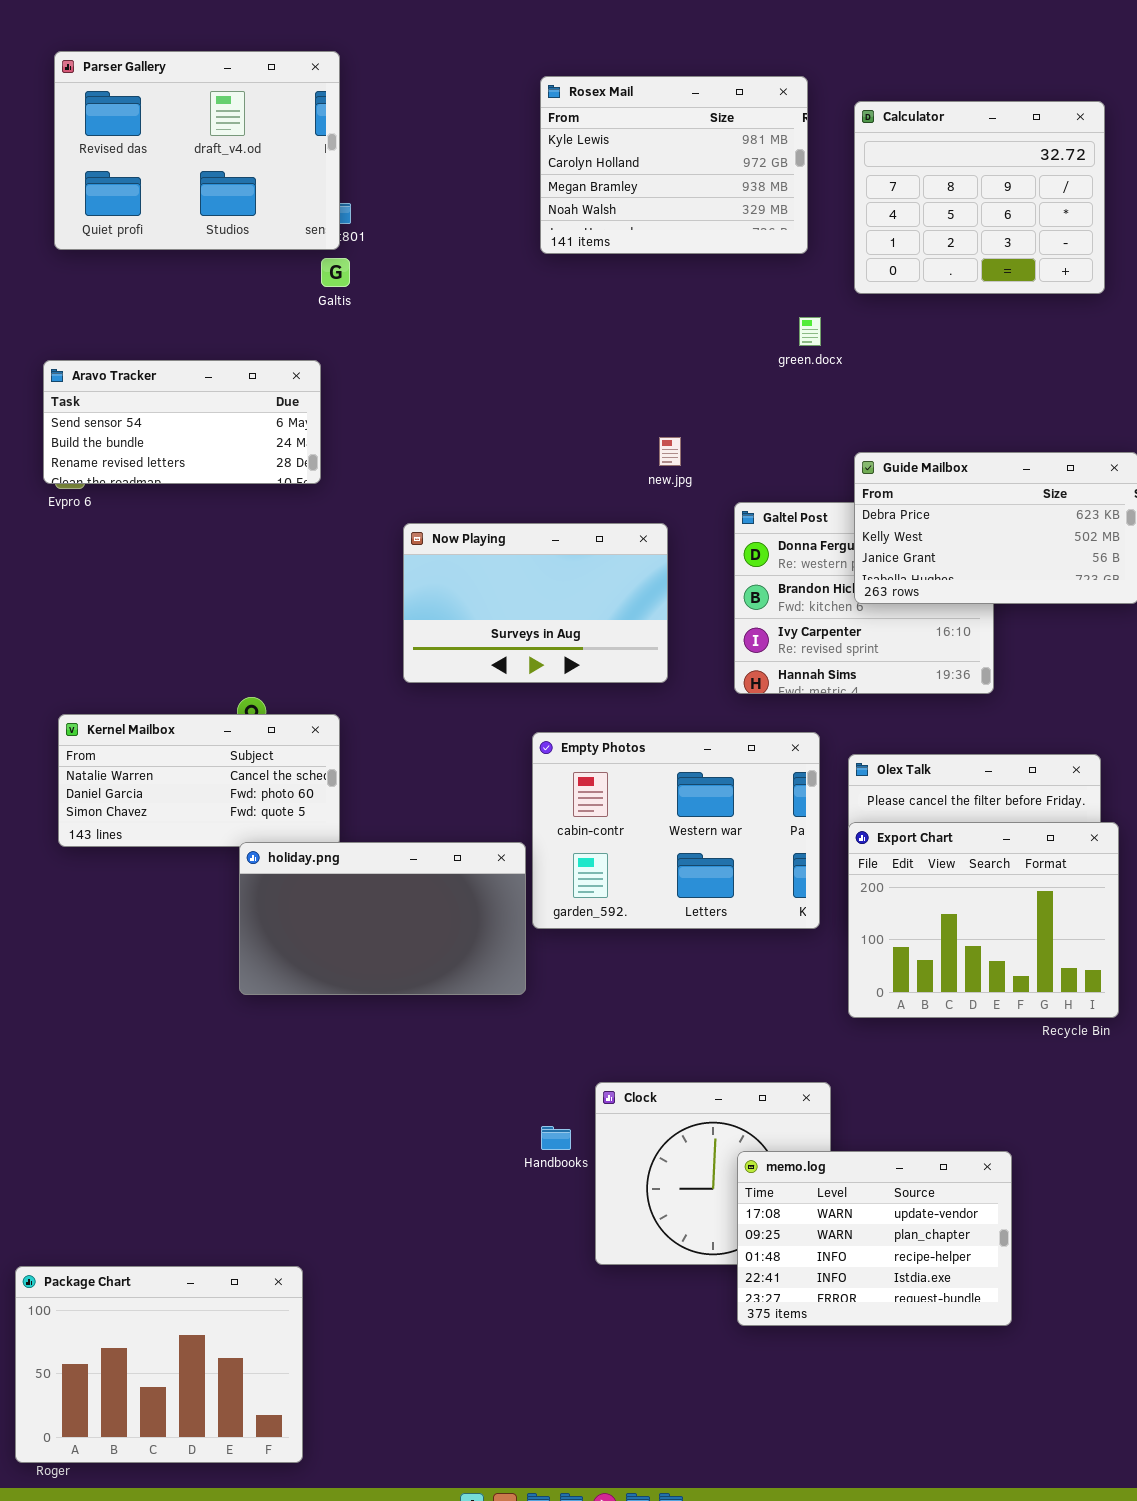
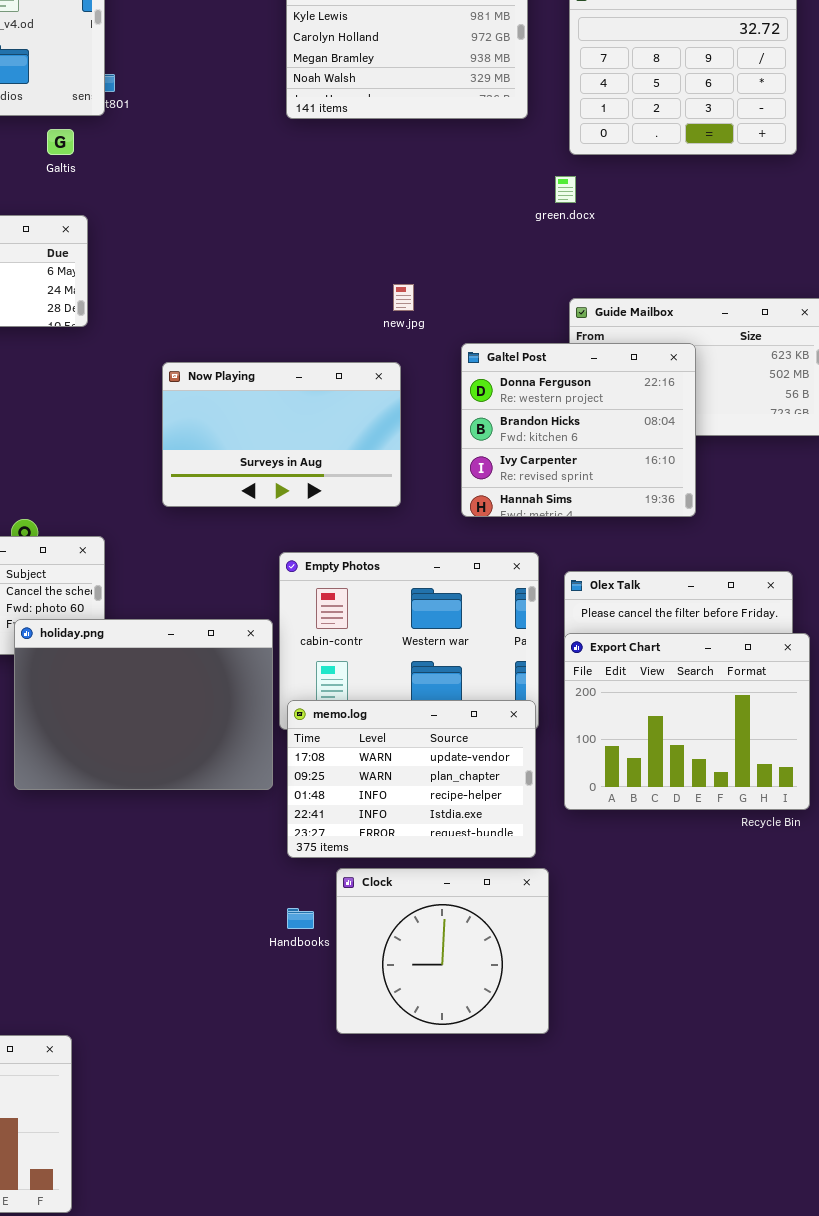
Galtis: [321,258,350,287] -> [47,129,74,155], moved
green.docx: [799,317,821,346] -> [555,176,576,203], moved
Galtel Post: [734,502,994,694] -> [461,343,696,517], raised
holiday.png: [239,842,526,995] -> [14,619,273,790], resized
memo.log: [737,1151,1012,1326] -> [287,700,536,858], moved

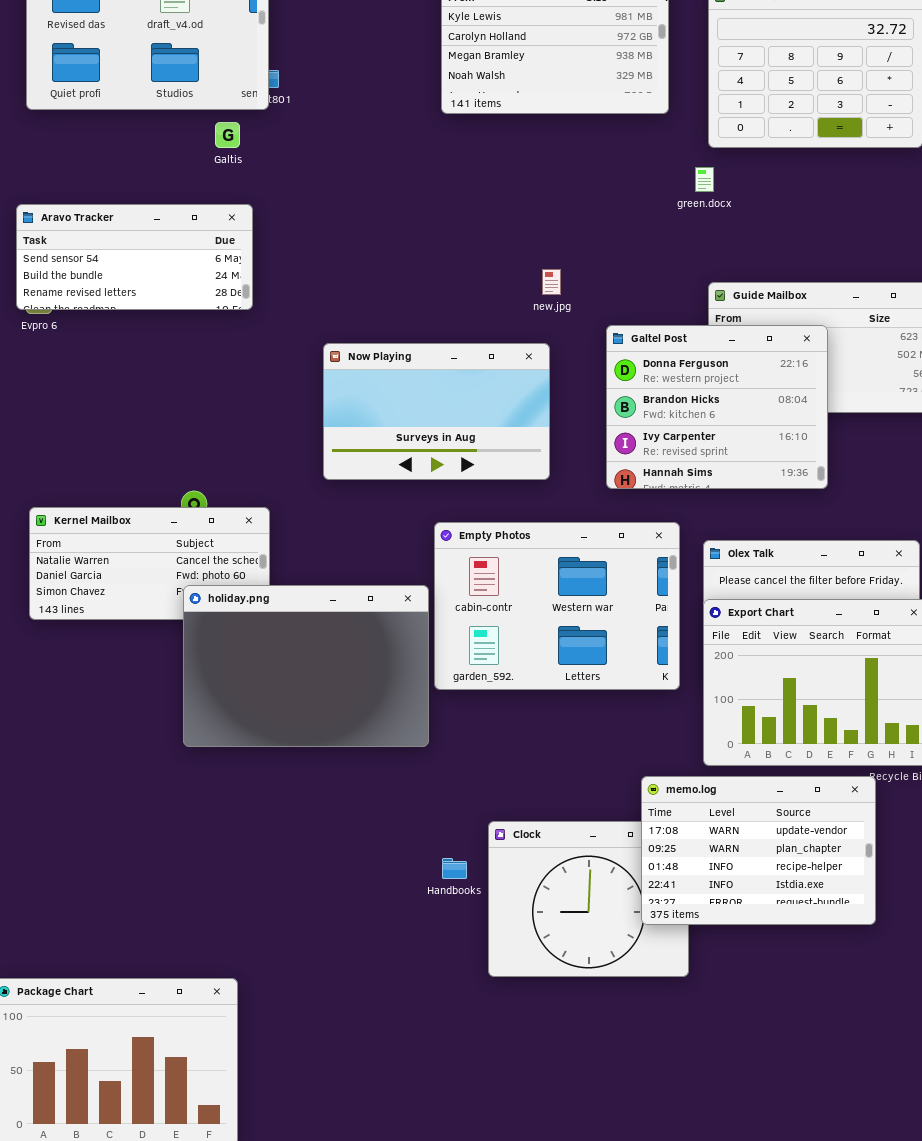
memo.log: [287,700,536,858] -> [641,776,876,925], moved

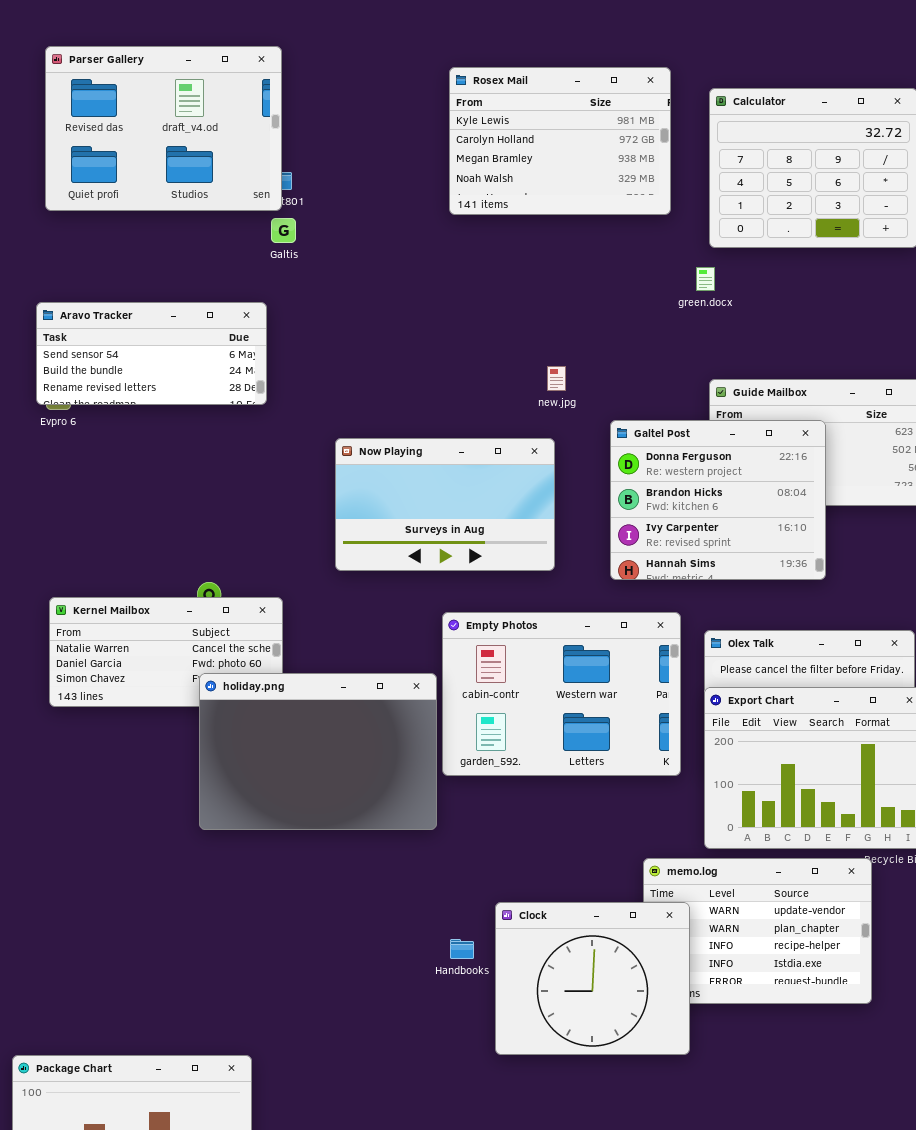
Galtis: [215,122,240,148] -> [271,218,296,243], moved
Clock: [488,821,689,977] -> [495,902,690,1055], raised

